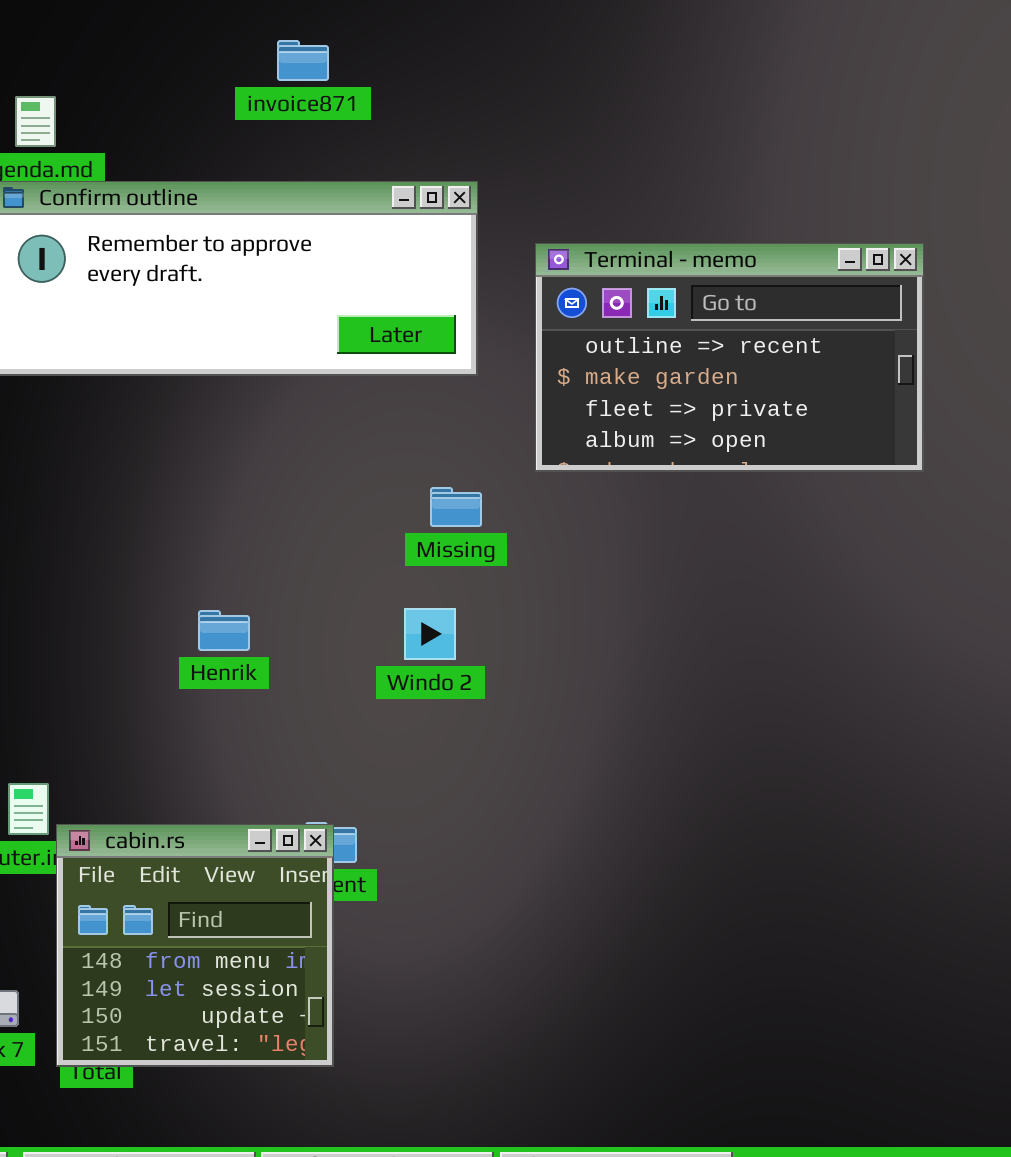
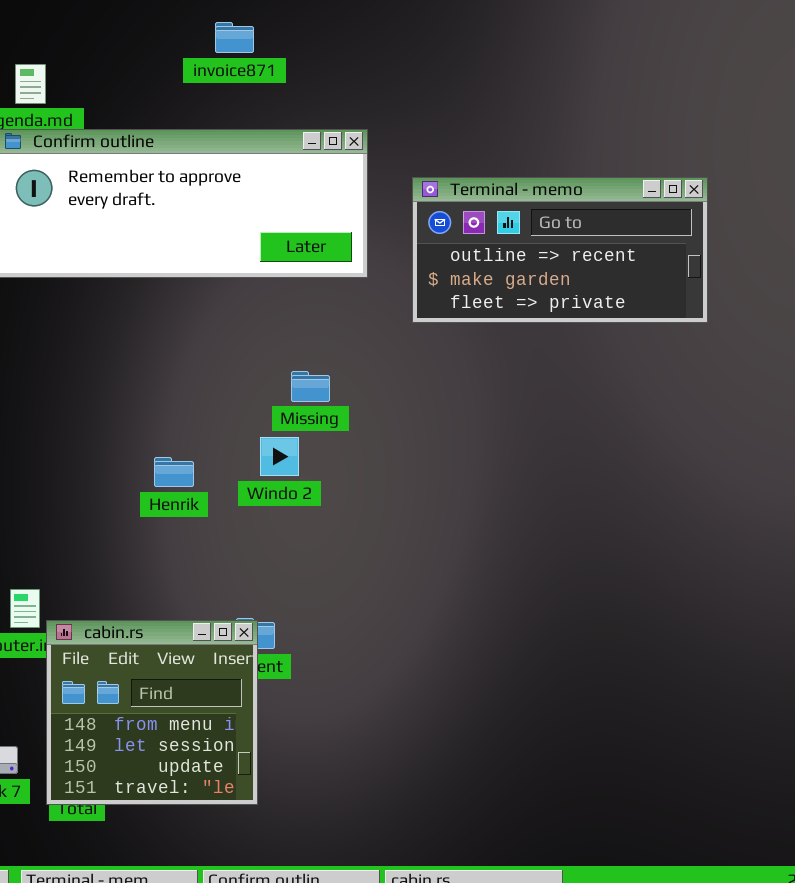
Terminal - memo: [535,243,924,472] -> [412,177,708,323], resized
Missing: [430,487,482,527] -> [291,371,330,402], moved
Windo 2: [404,608,456,660] -> [260,437,299,476], moved

